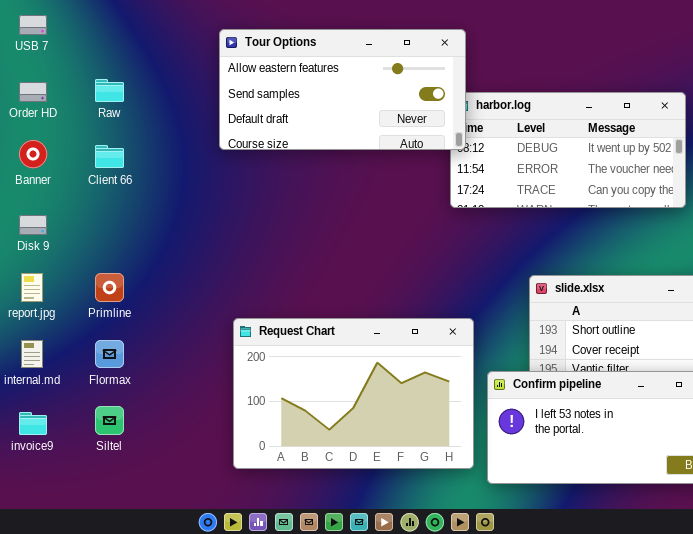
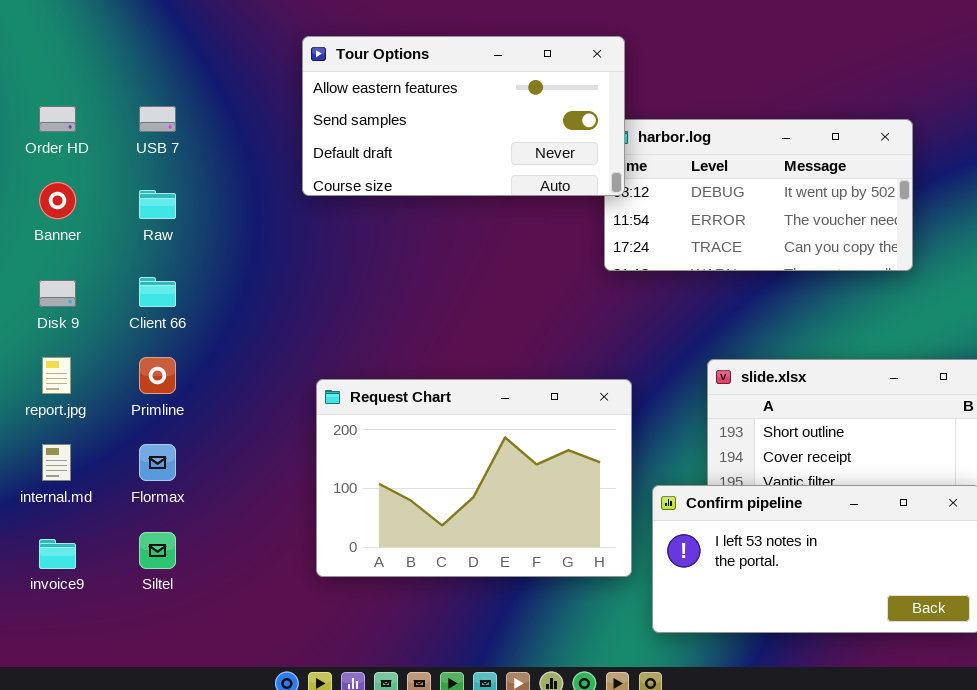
USB 7: [19,15,47,35] -> [139,106,176,132], moved
Raw: [95,79,124,102] -> [139,190,176,219], moved
Client 66: [95,145,124,168] -> [139,277,176,307], moved
Request Chart: [233,318,474,469] -> [316,379,632,577], moved

